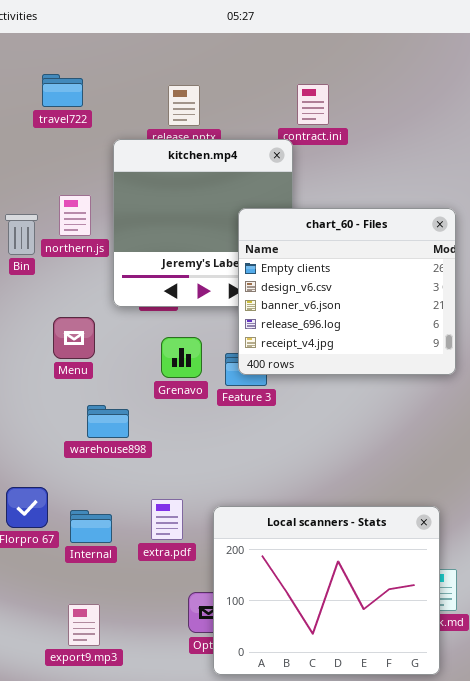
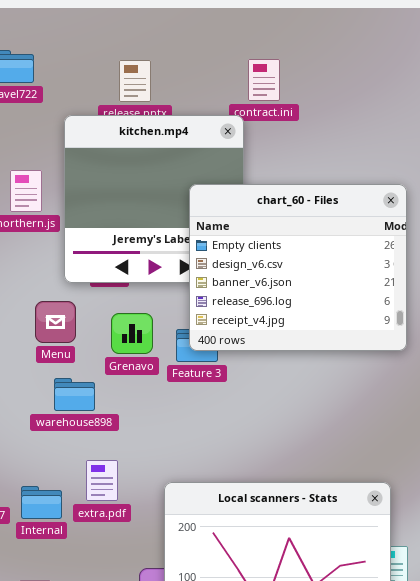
Menu: [53,317,95,359] -> [35,301,76,343], moved
warehouse898: [87,405,129,438] -> [54,378,95,411], moved
extra.pdf: [151,499,183,540] -> [86,460,118,501], moved

